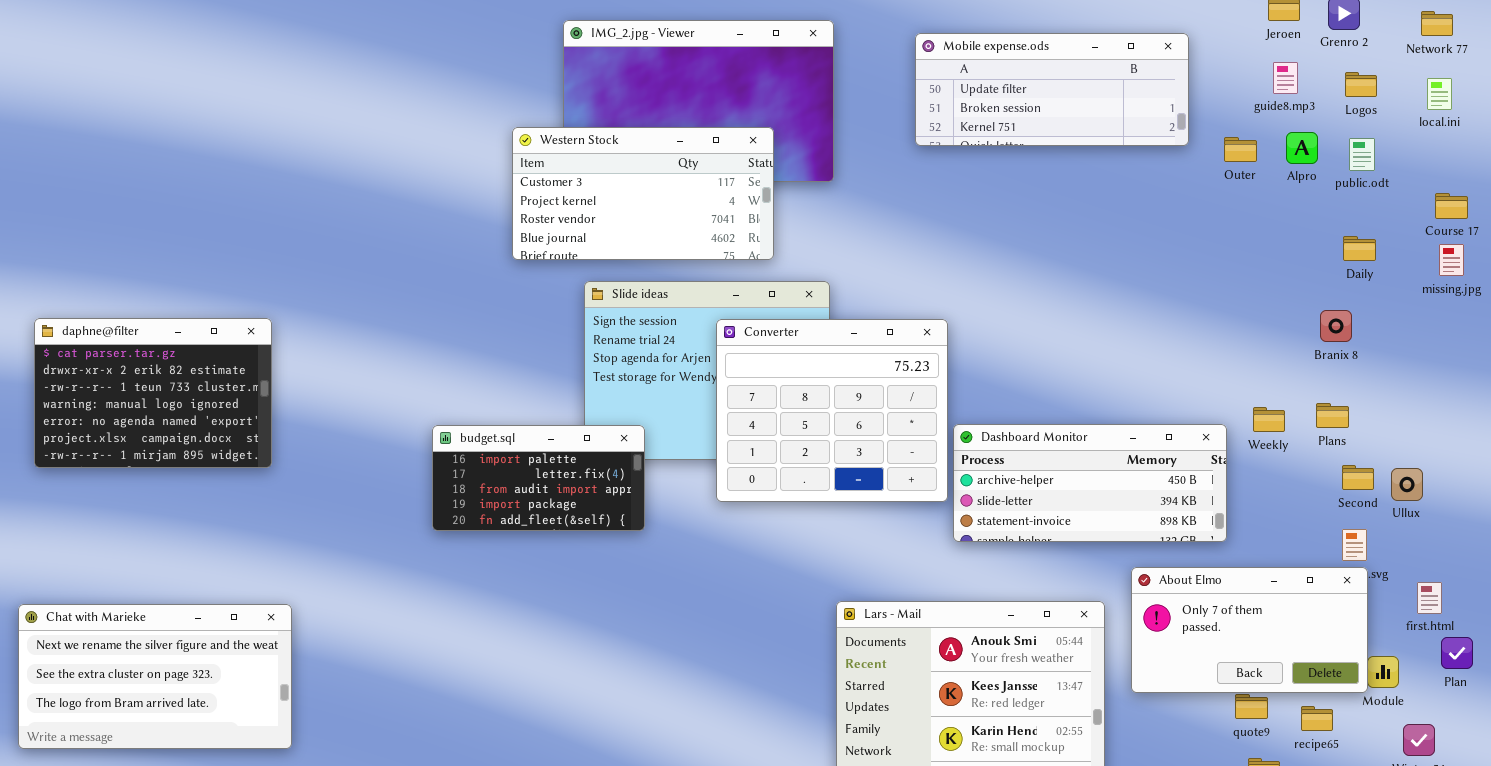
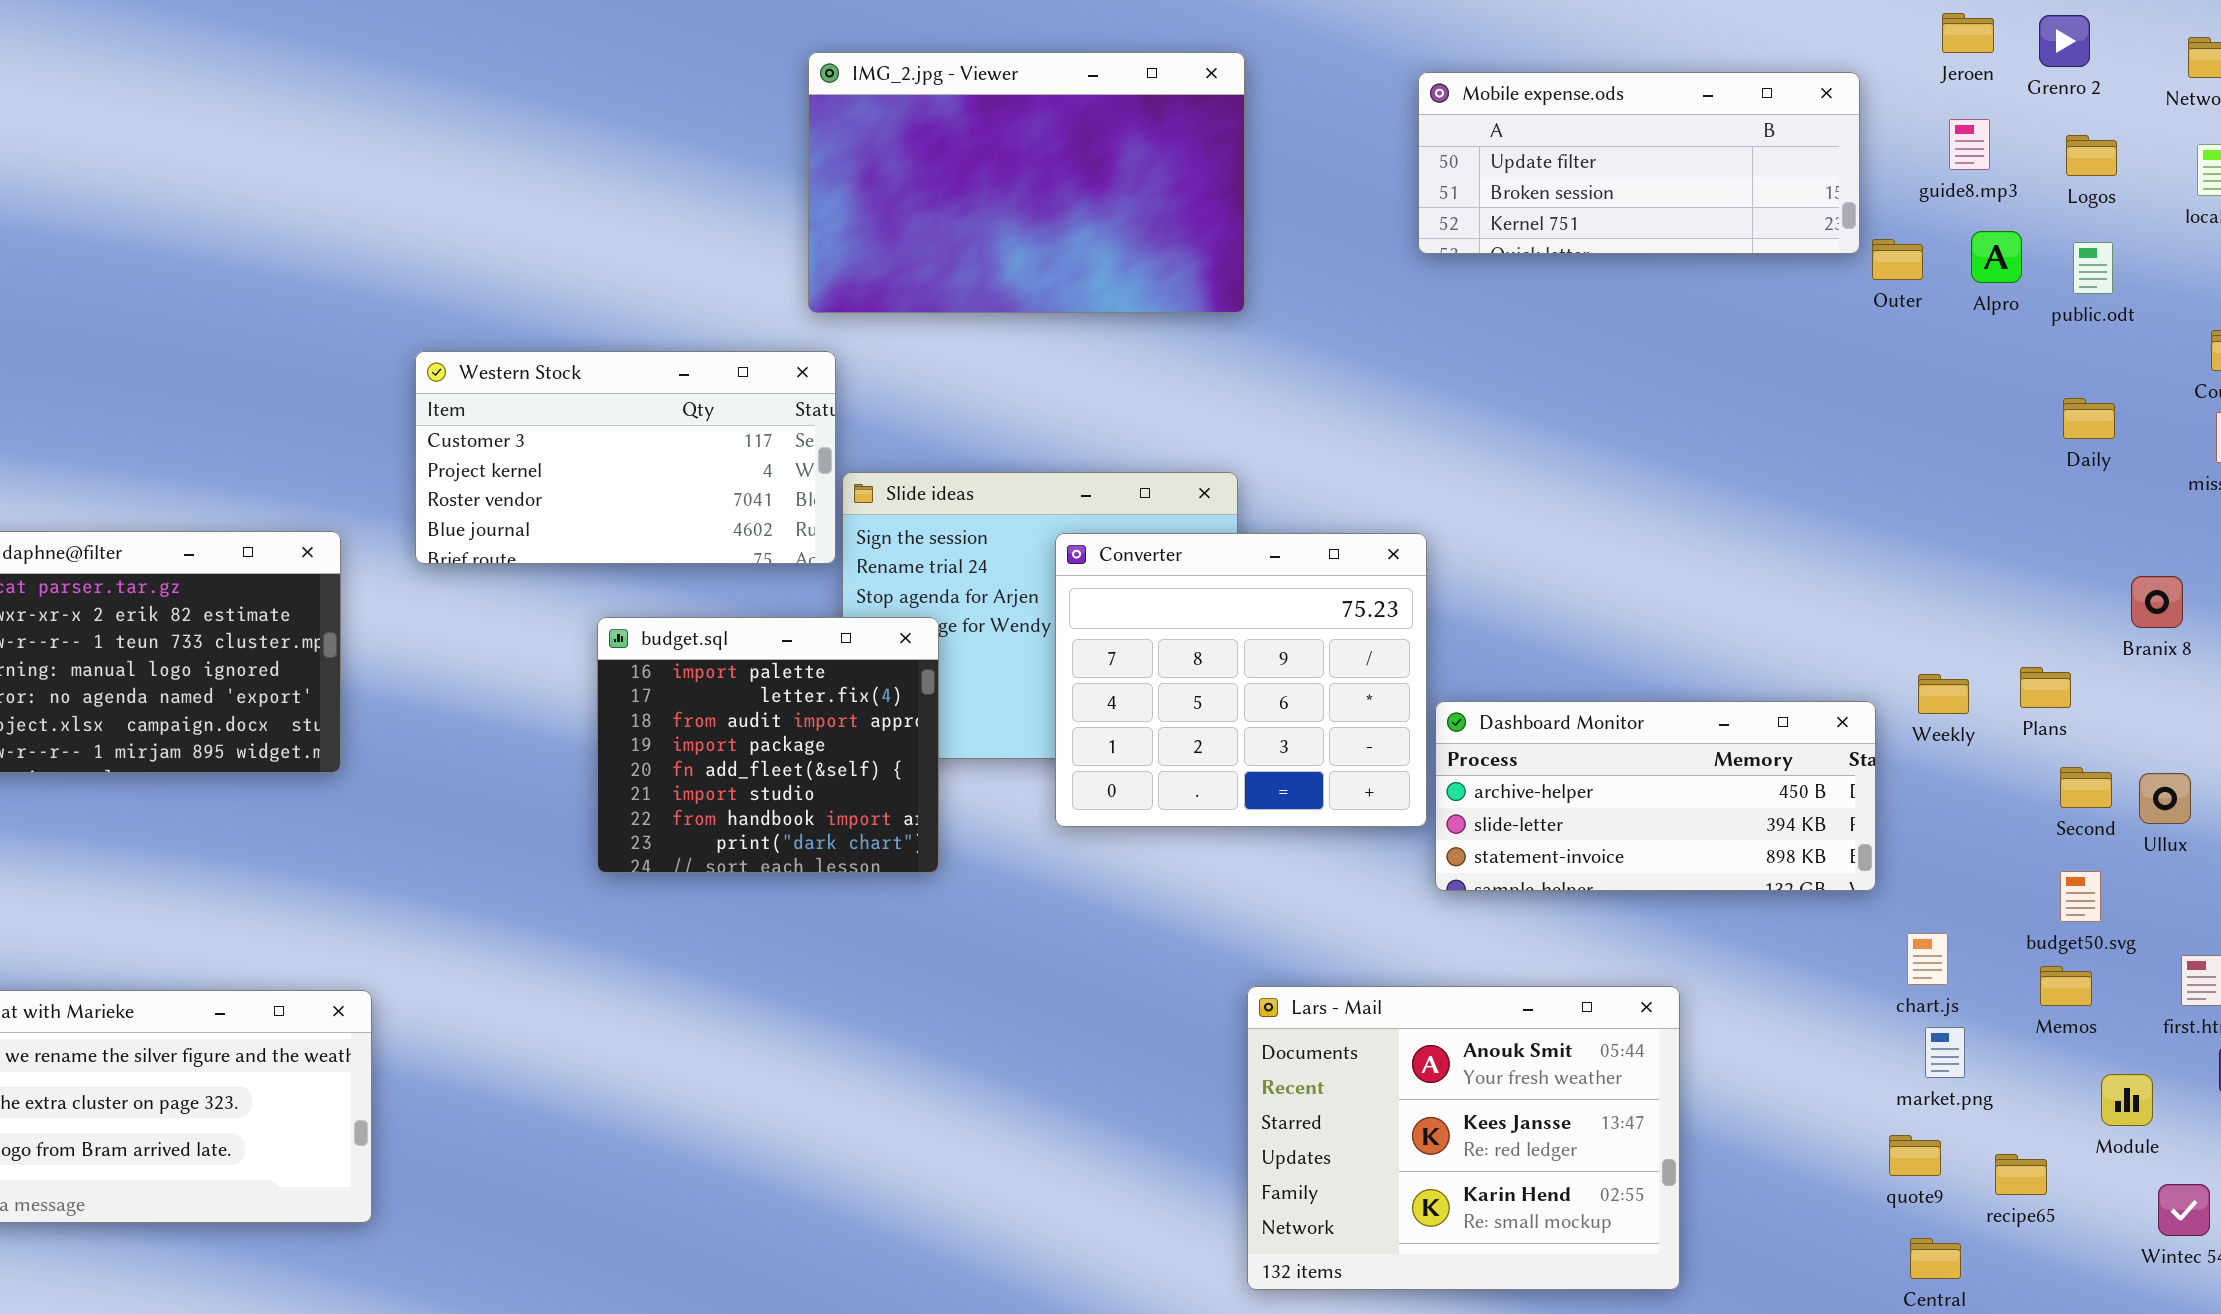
Mobile expense.ods: [915,33,1189,146] -> [1418,72,1860,254], moved
Western Stock: [512,127,774,260] -> [415,351,836,564], moved
Branix 8: [1320,310,1352,342] -> [2131,576,2183,628], moved
budget.sql: [432,425,645,531] -> [597,617,939,873], resized
About Elmo: [1131,567,1368,693] -> none, closed

